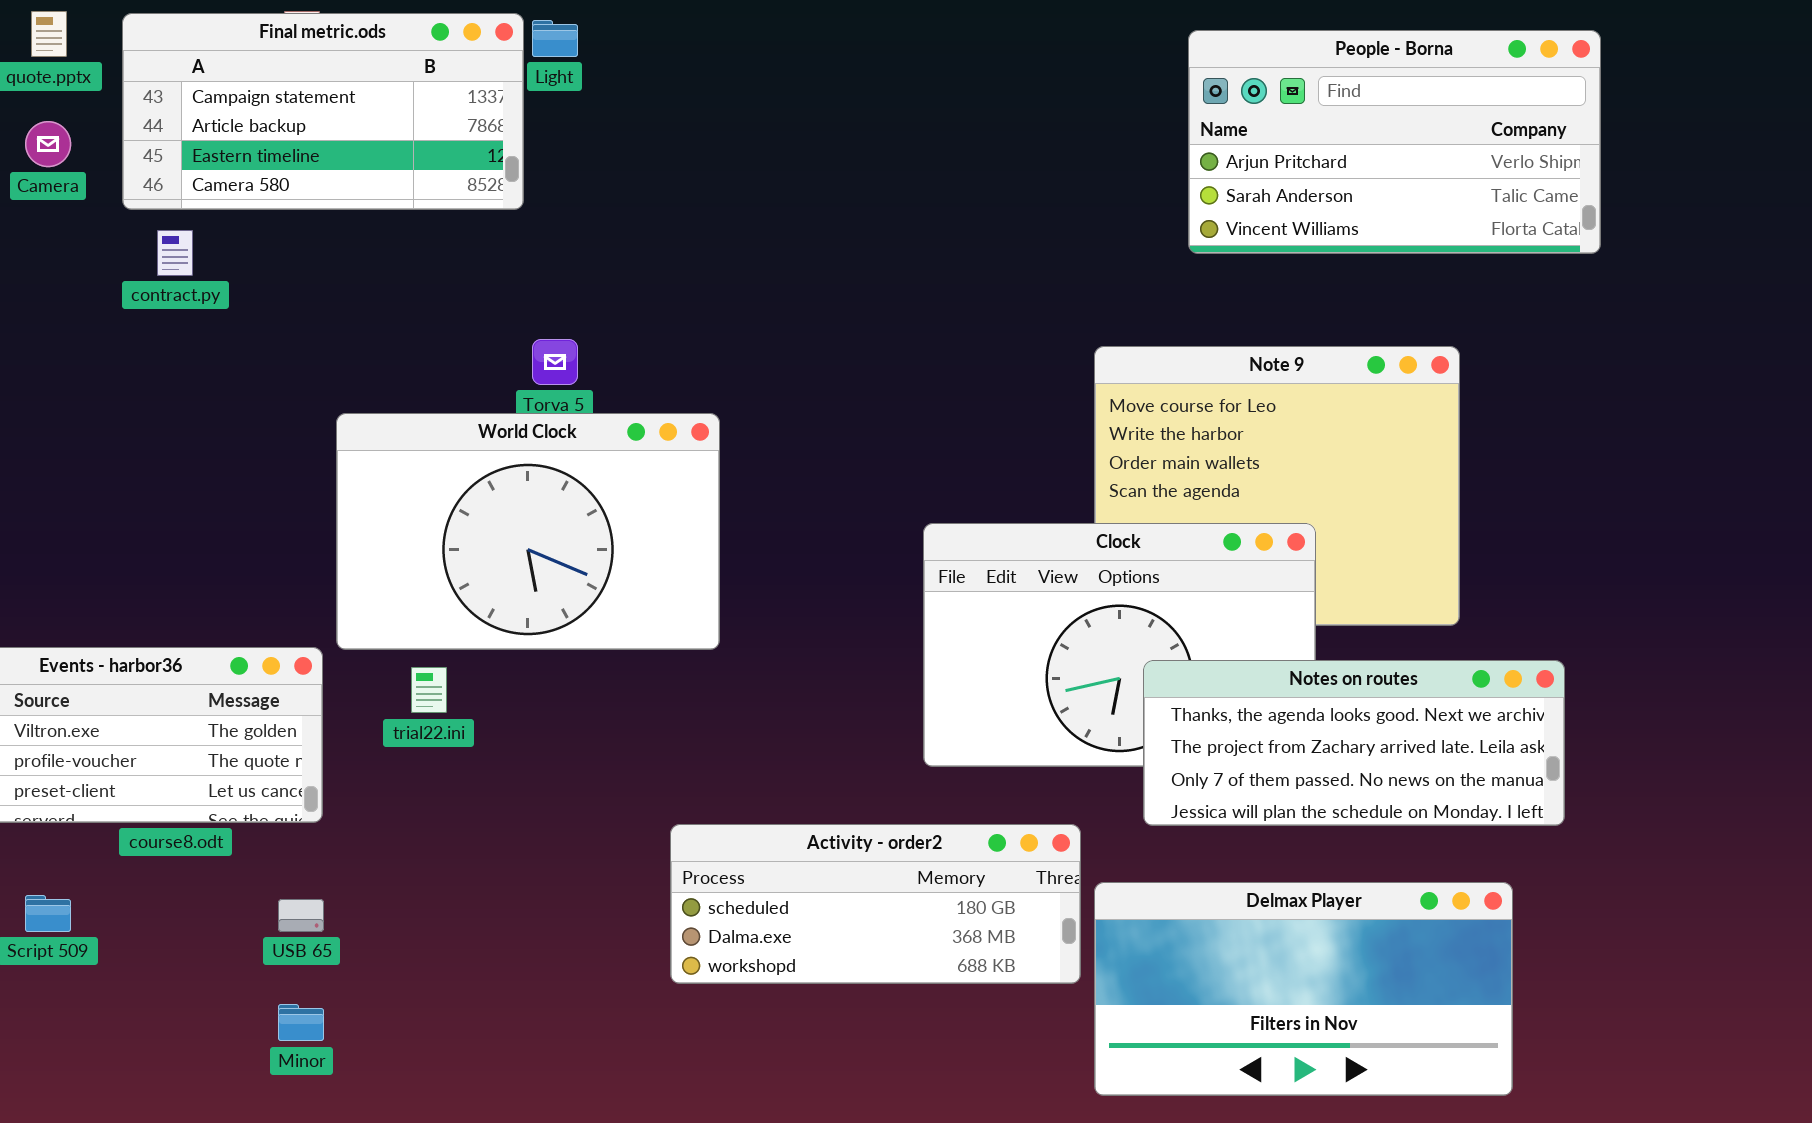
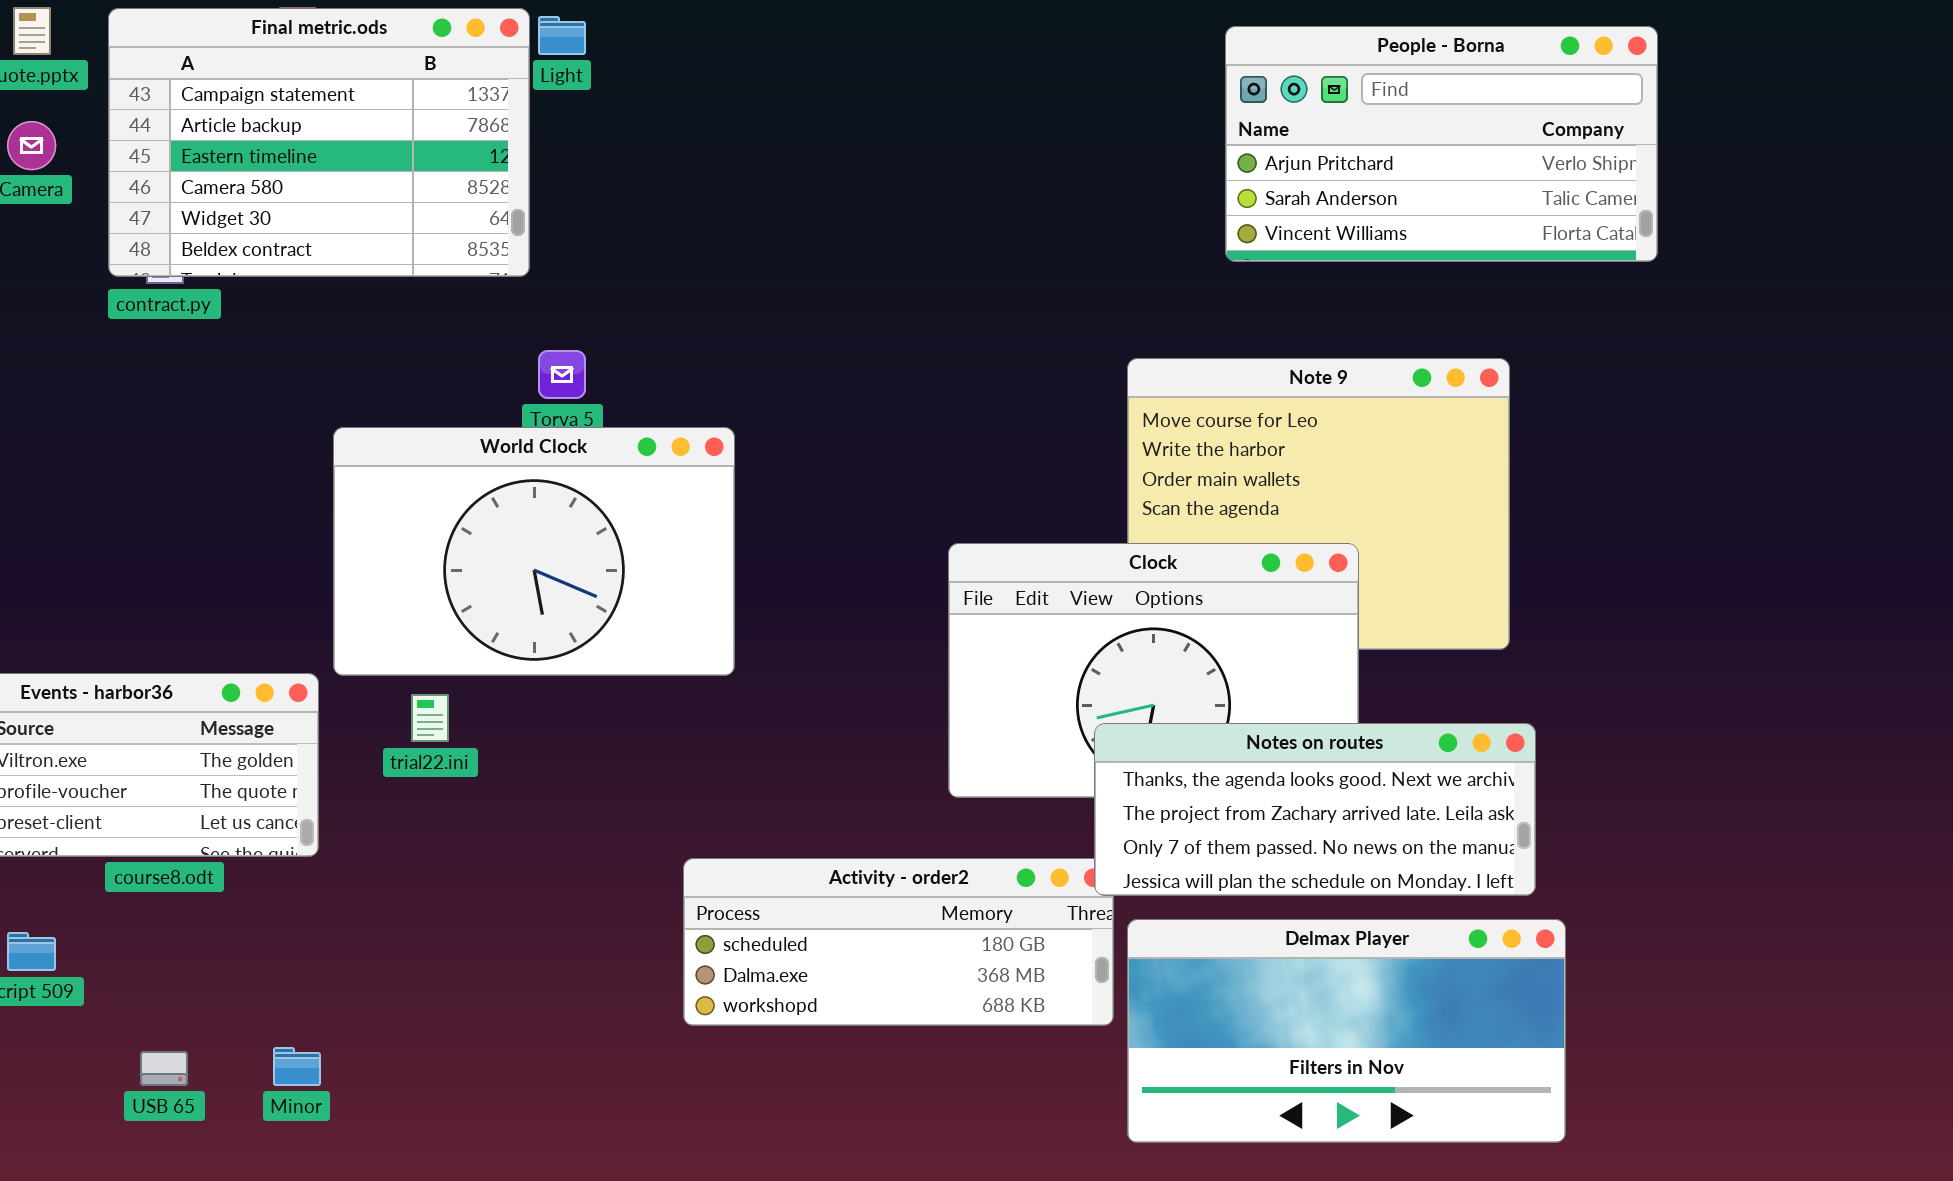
Final metric.ods: [122,13,524,210] -> [108,8,530,277], resized
Notes on routes: [1143,660,1565,826] -> [1094,723,1536,896], moved
USB 65: [278,899,324,932] -> [140,1051,188,1086], moved

